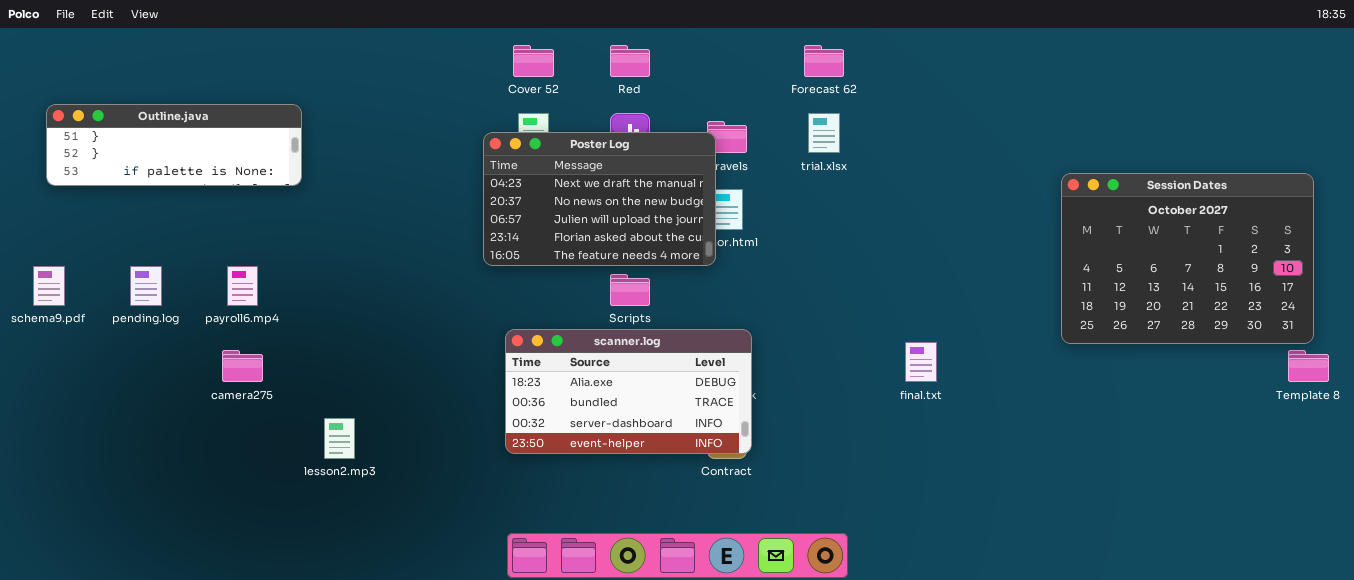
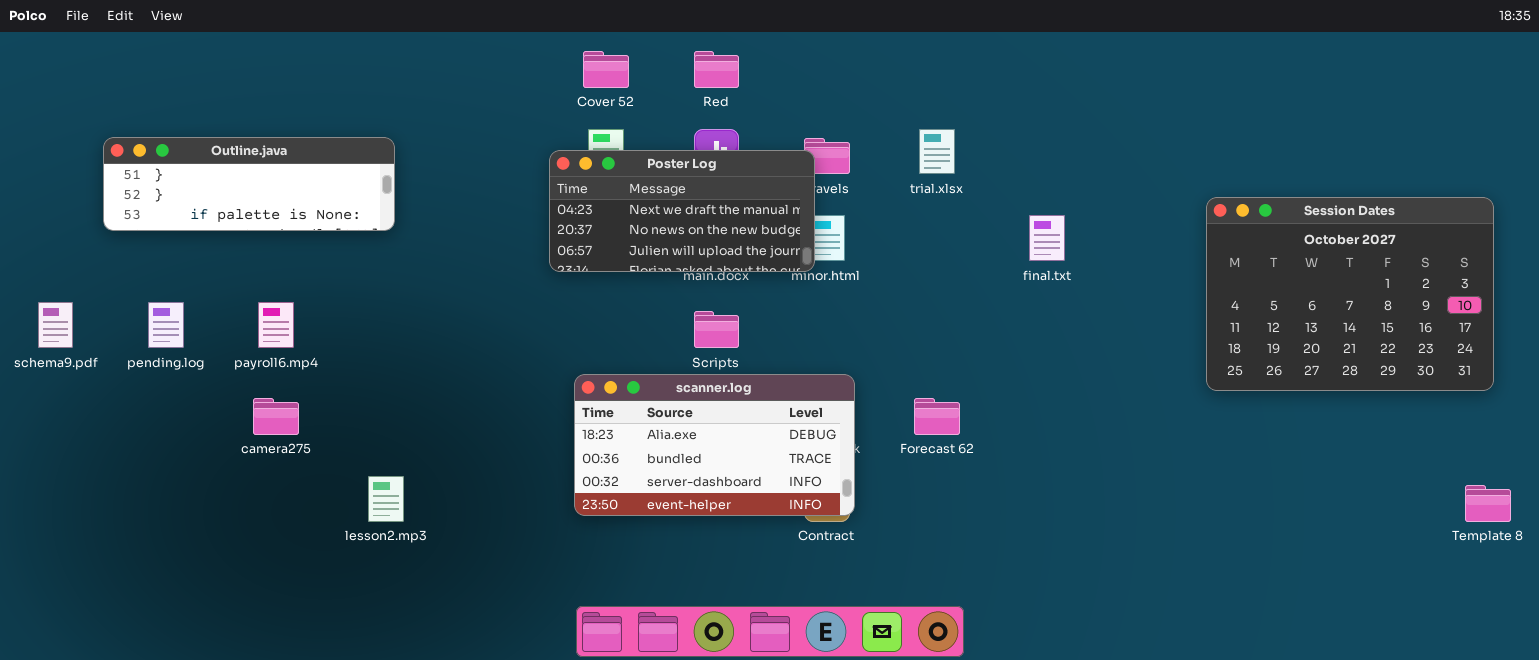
Forecast 62: [804,45,844,77] -> [914,398,960,435], moved
Outline.java: [46,104,302,186] -> [103,137,395,231], moved
Poster Log: [483,132,716,266] -> [549,150,815,272], resized
final.txt: [905,342,937,382] -> [1029,215,1065,261], moved
Template 8: [1288,350,1329,382] -> [1465,485,1511,522], moved

